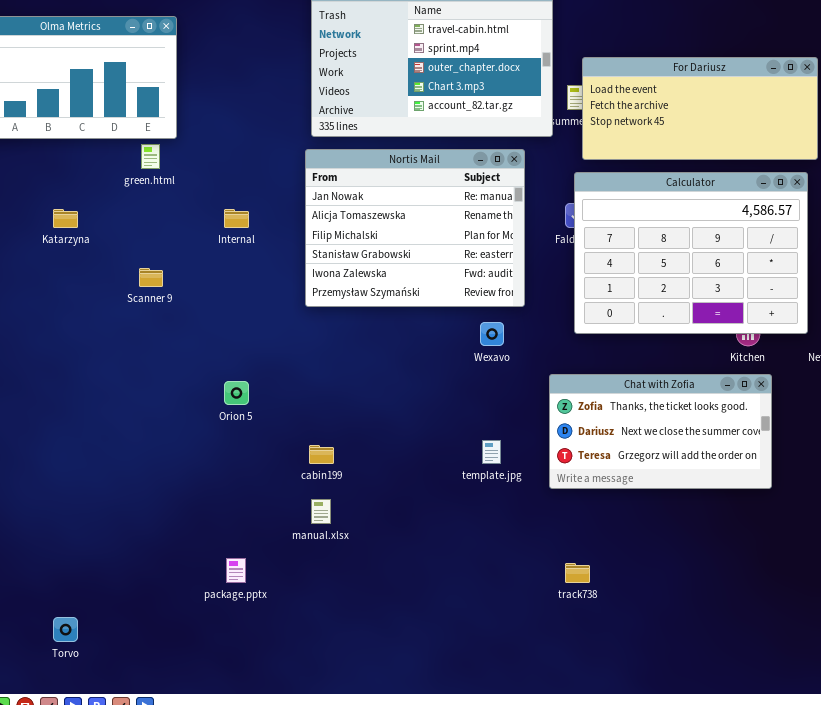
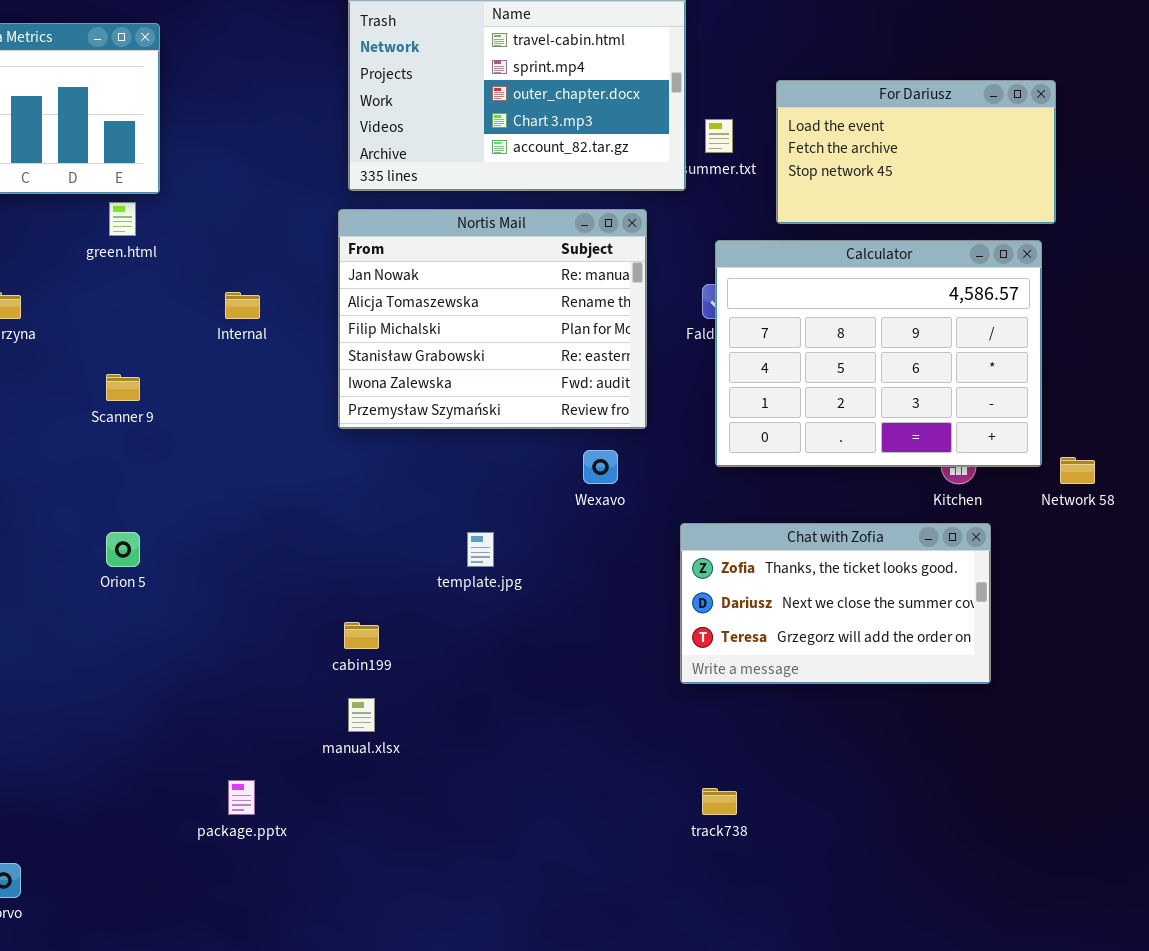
For Dariusz: [582,57,818,160] -> [776,80,1056,224], resized
Orion 5: [224,381,249,405] -> [106,532,140,567], moved
template.jpg: [482,440,501,464] -> [467,532,494,567], moved

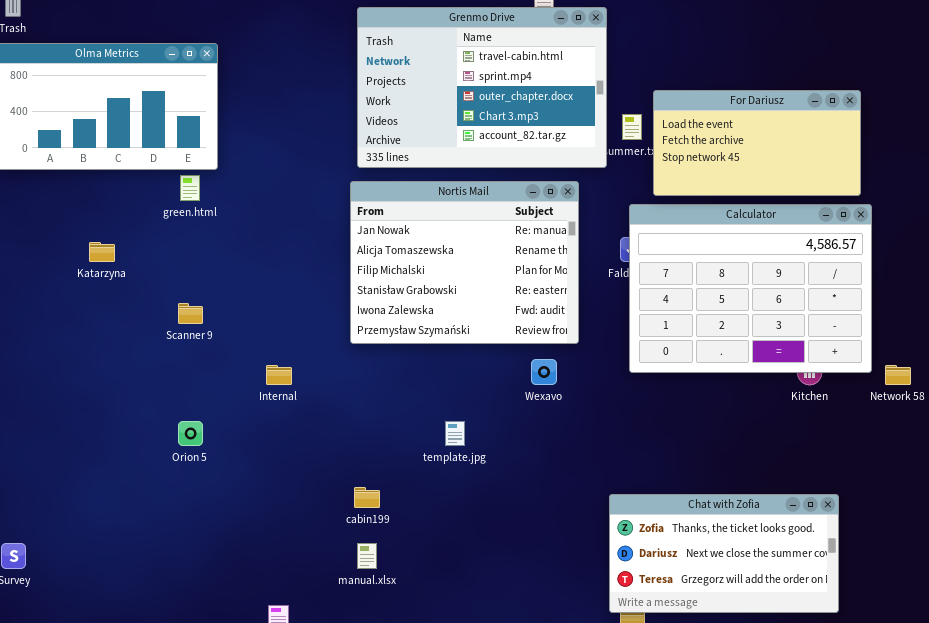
For Dariusz: [776,80,1056,224] -> [653,90,861,196], moved
Internal: [225,292,260,319] -> [266,365,292,385], moved
Chat with Zofia: [680,523,991,684] -> [609,494,839,613], moved

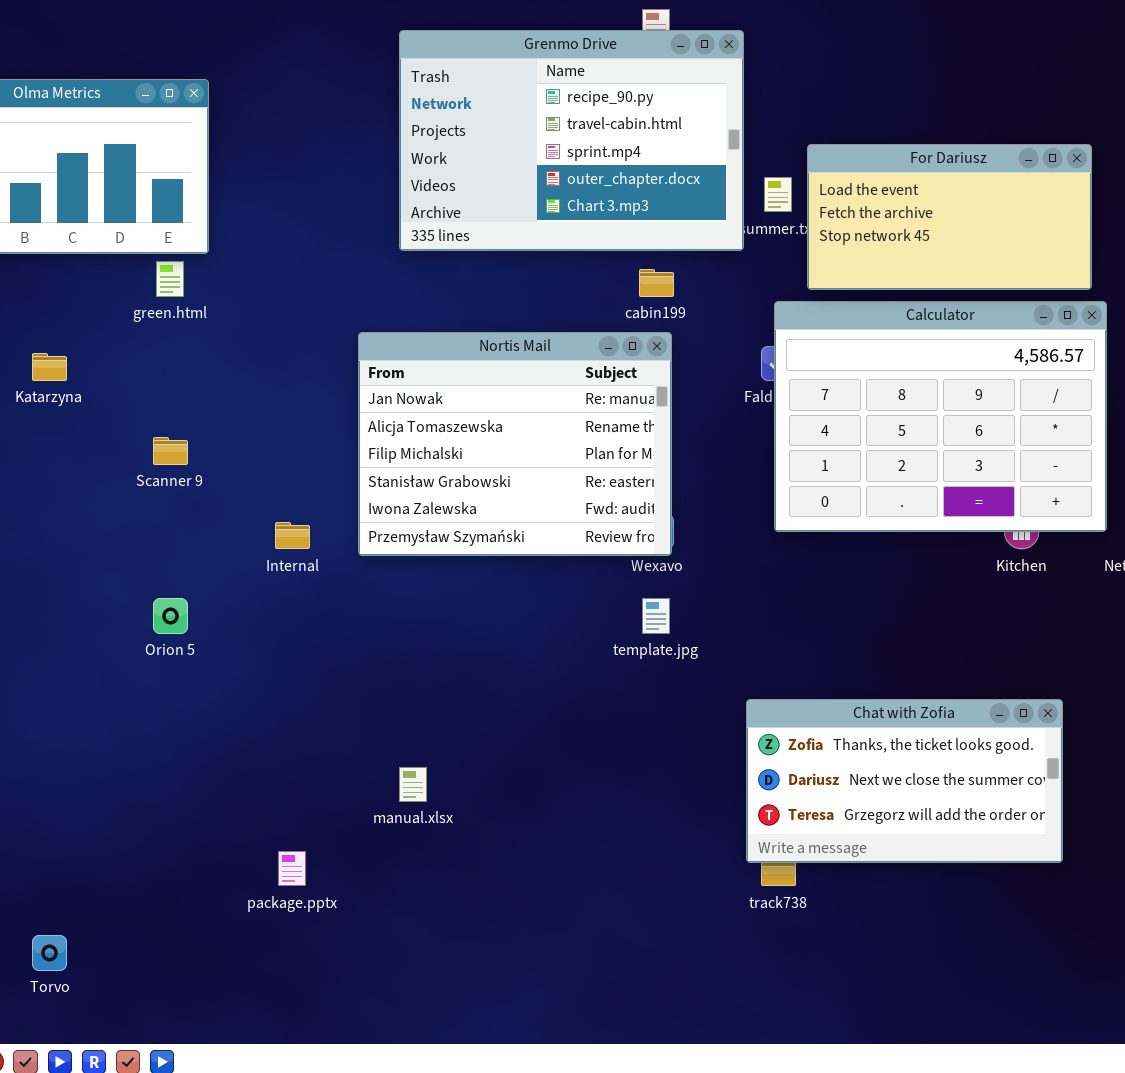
Grenmo Drive: [357,7,607,168] -> [399,30,744,251], scrolled up 1 row
Nortis Mail: [350,181,579,344] -> [358,332,672,556], moved
template.jpg: [445,421,465,446] -> [642,598,670,634], moved
cabin199: [354,487,380,508] -> [639,269,674,297], moved

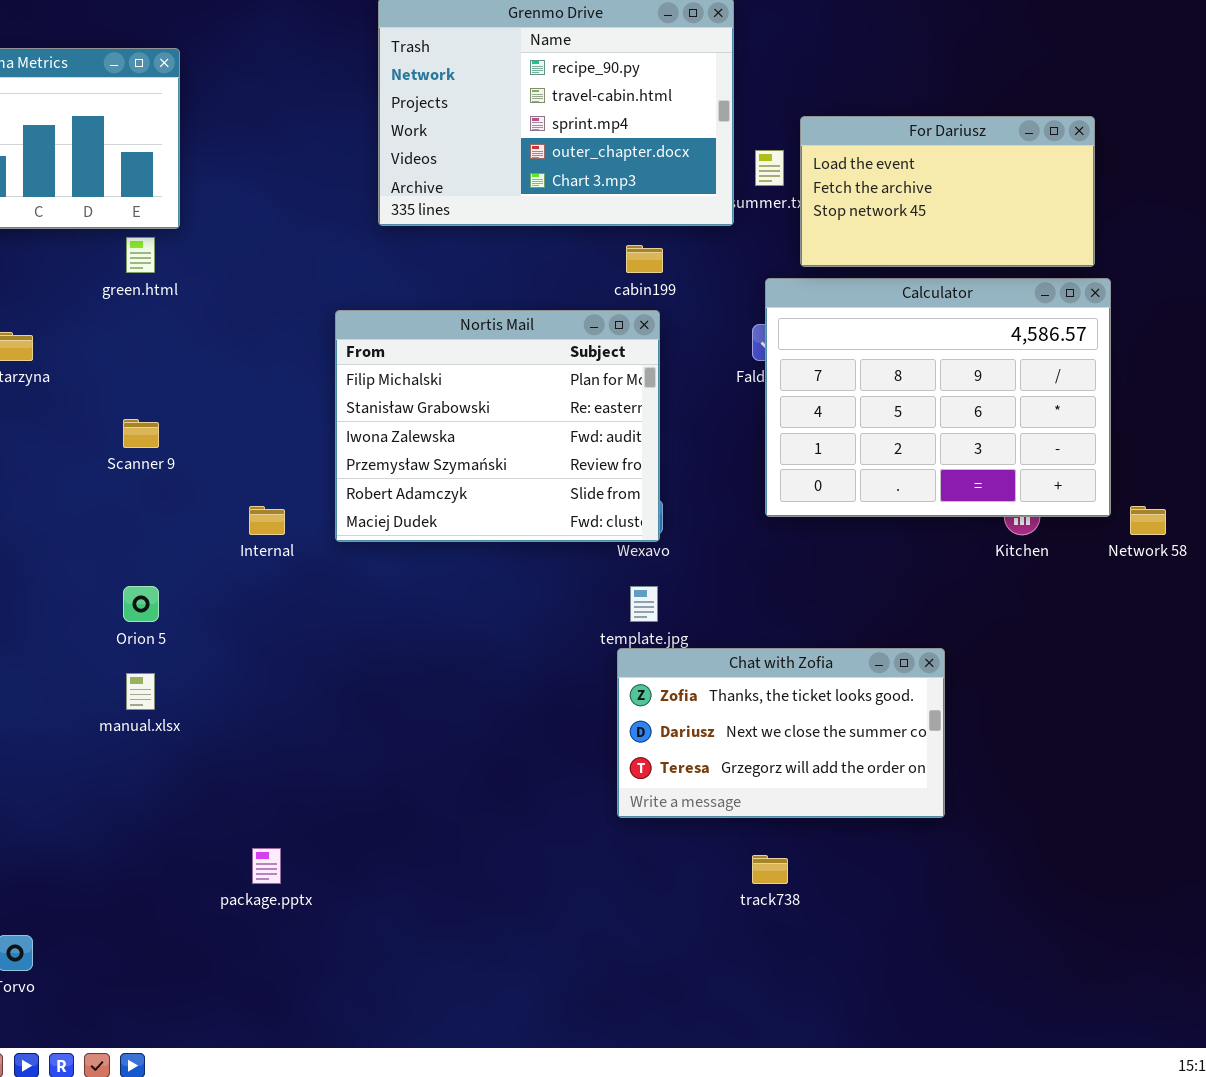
Nortis Mail: [358,332,672,556] -> [335,310,660,542], scrolled down 2 rows
Chat with Zofia: [746,699,1063,863] -> [617,648,945,818], moved
manual.xlsx: [399,767,427,802] -> [126,673,155,710], moved

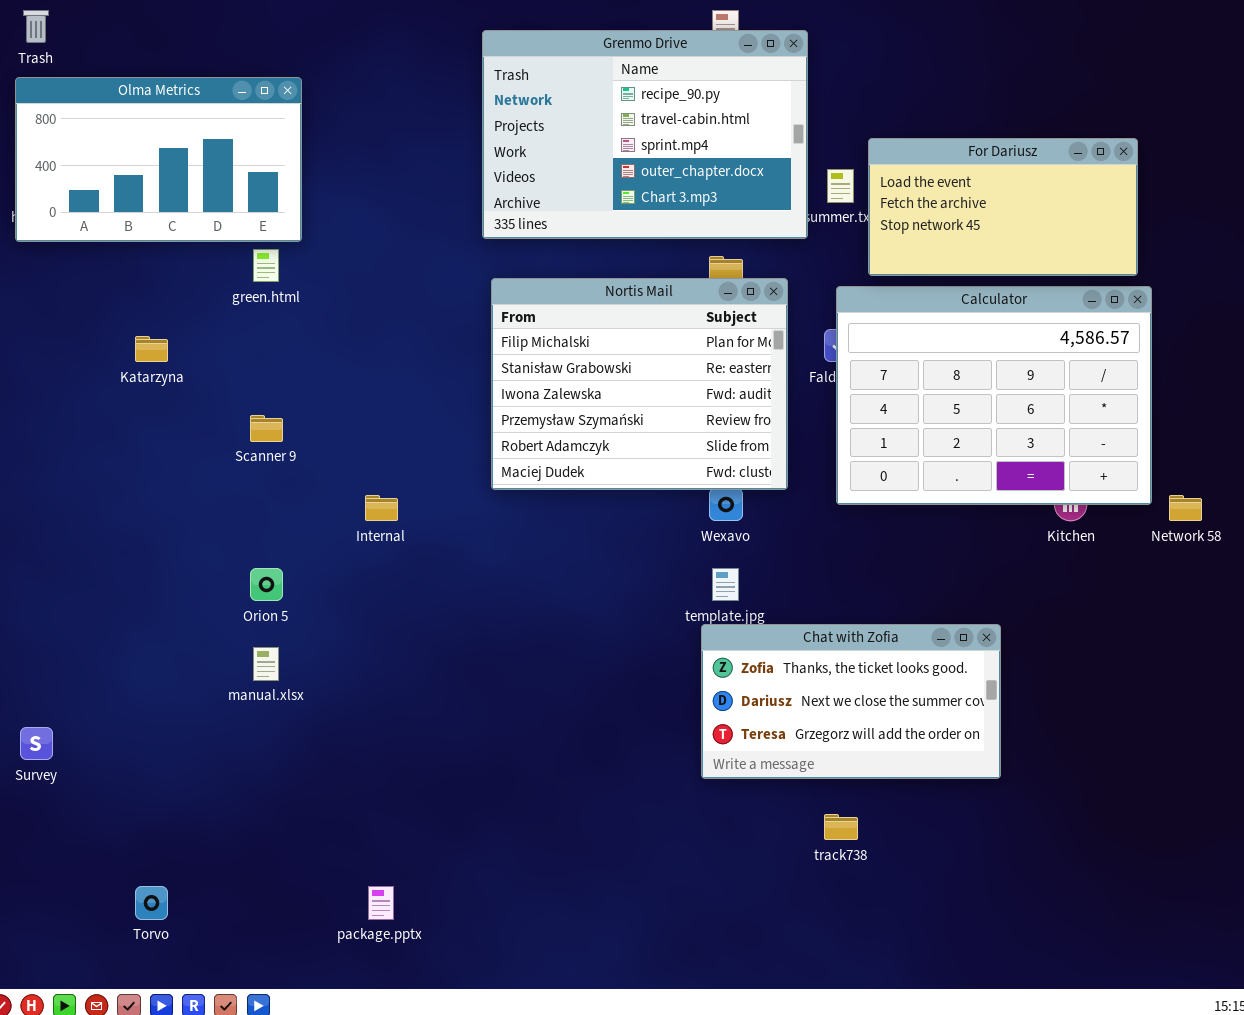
Nortis Mail: [335,310,660,542] -> [491,278,788,490], moved
package.pptx: [252,848,281,884] -> [368,886,394,920], moved

